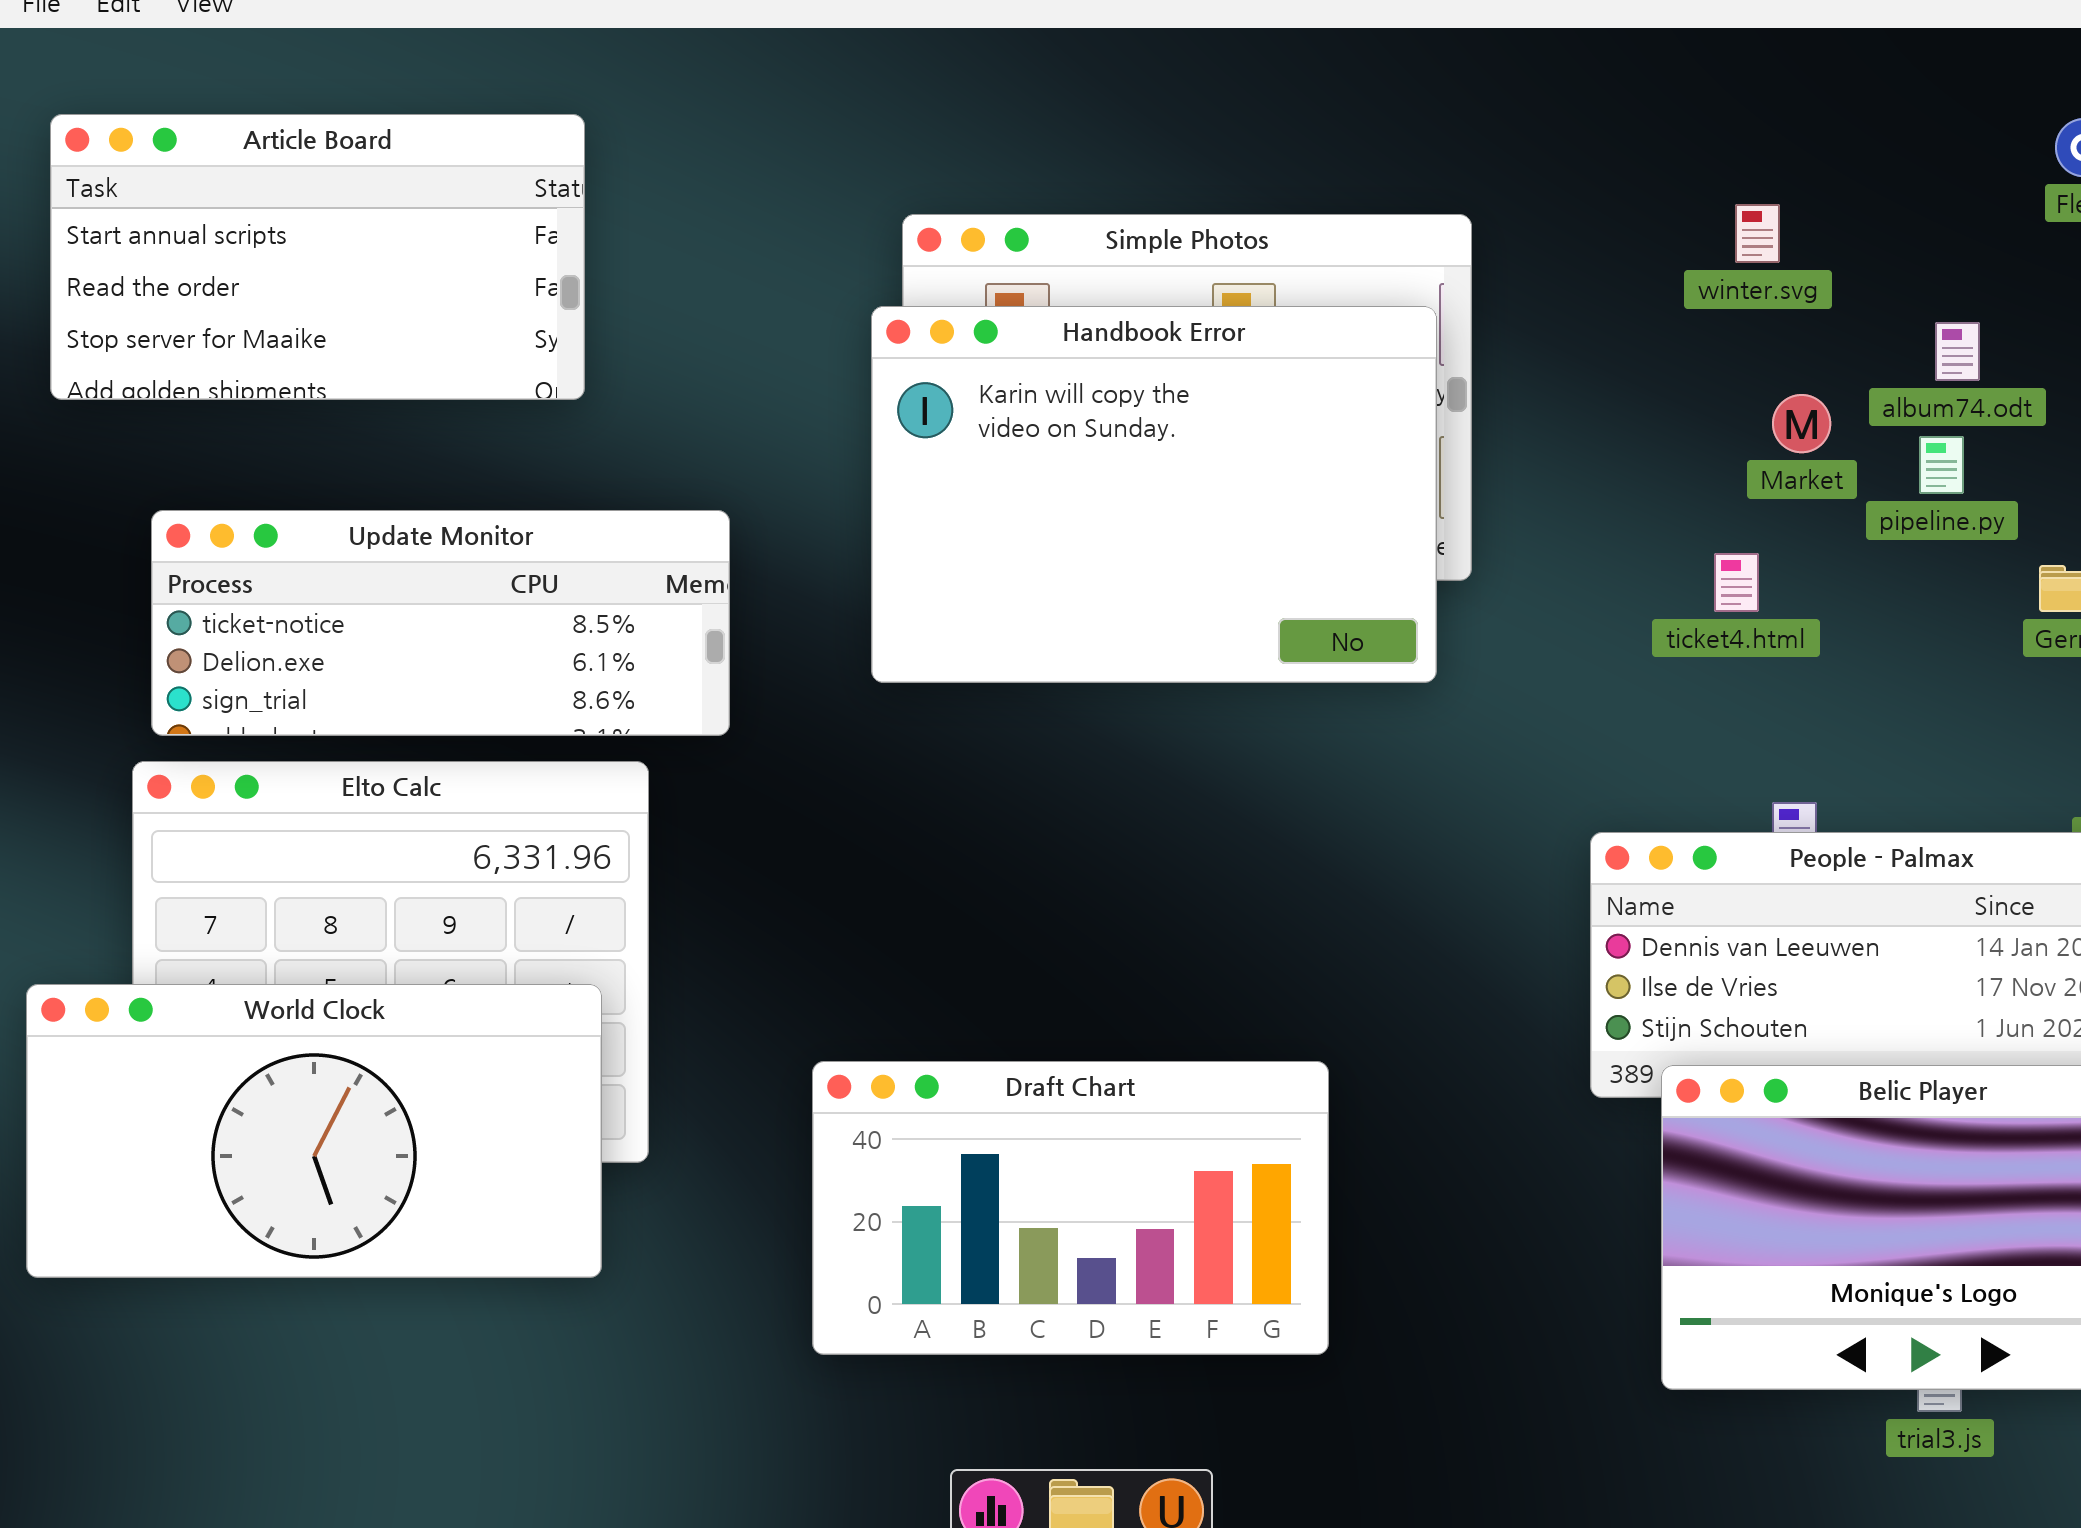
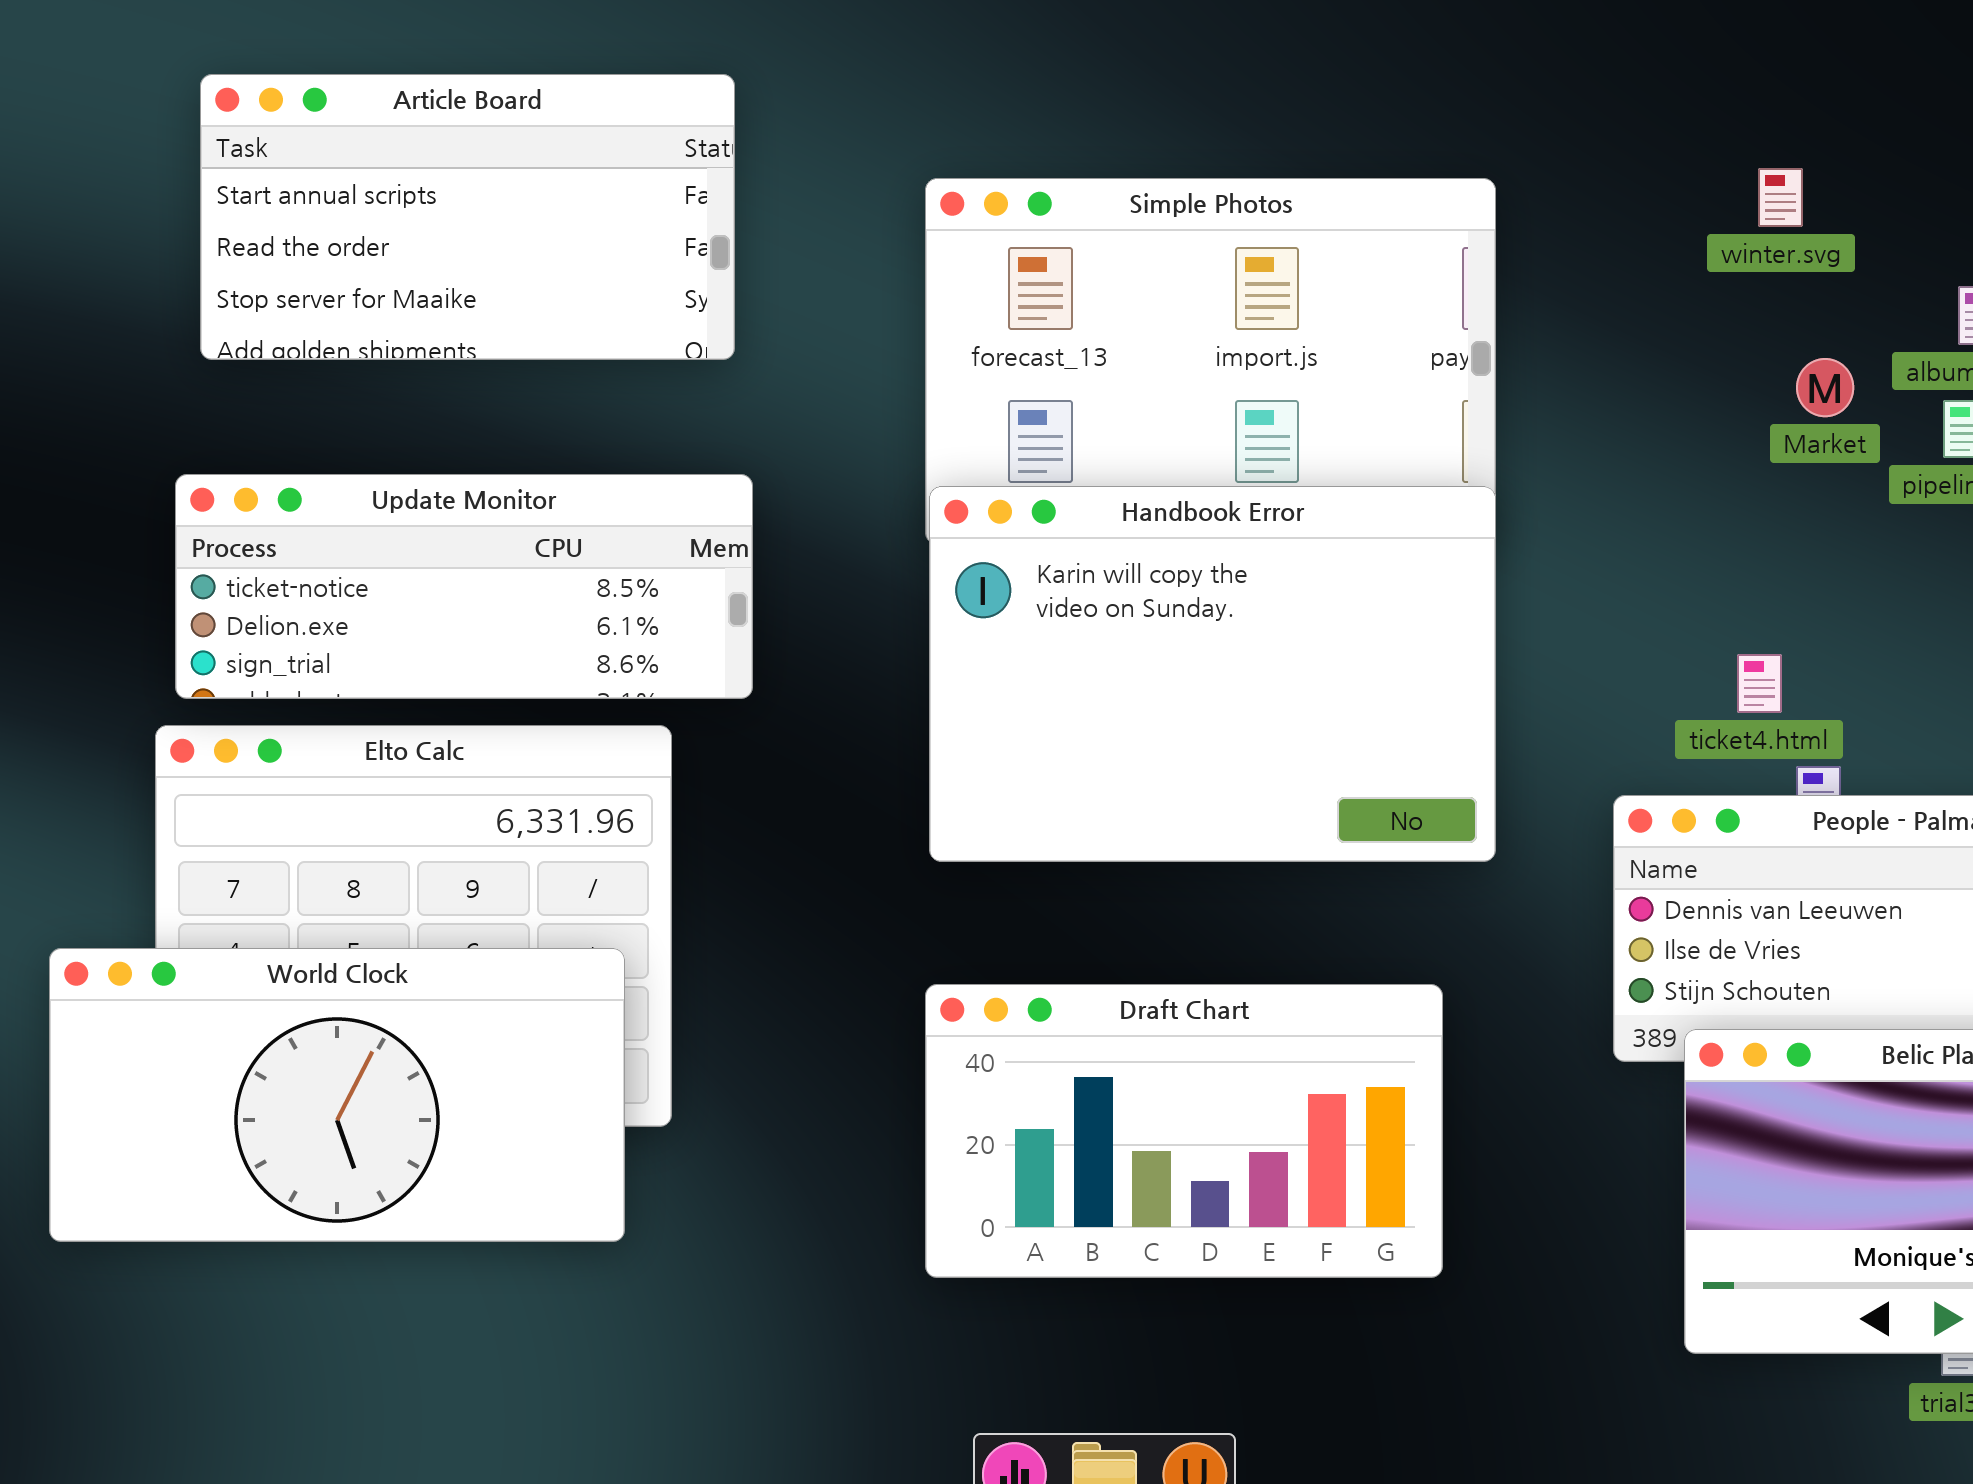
Article Board: [50,114,585,400] -> [200,74,735,360], moved
Handbook Error: [871,306,1437,683] -> [929,486,1496,862], moved
ticket4.html: [1714,553,1759,612] -> [1737,654,1782,713], moved
Draft Chart: [812,1061,1329,1355] -> [925,984,1443,1278], moved

